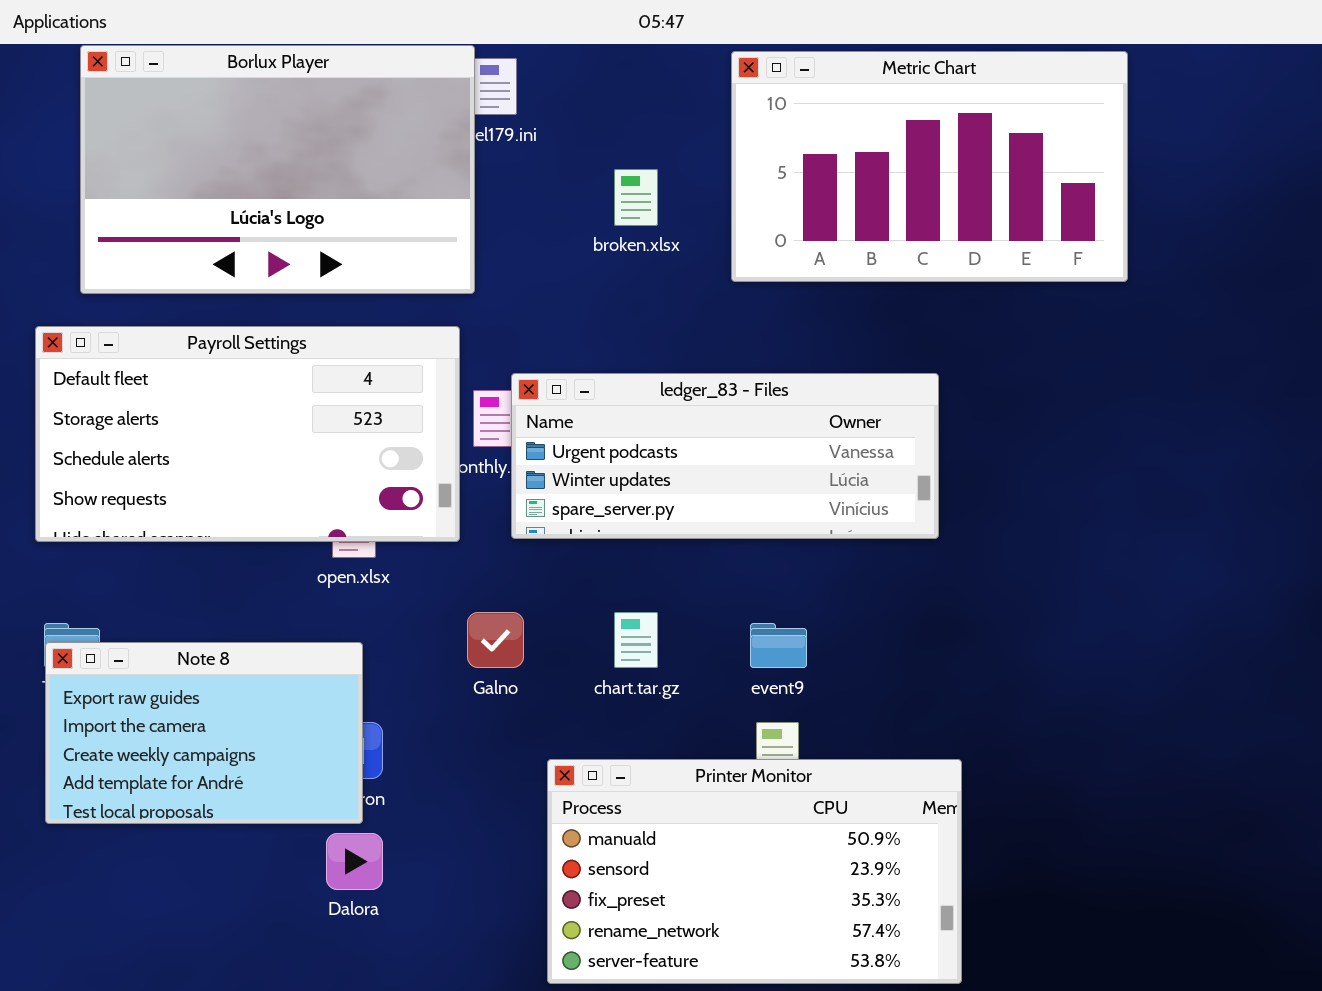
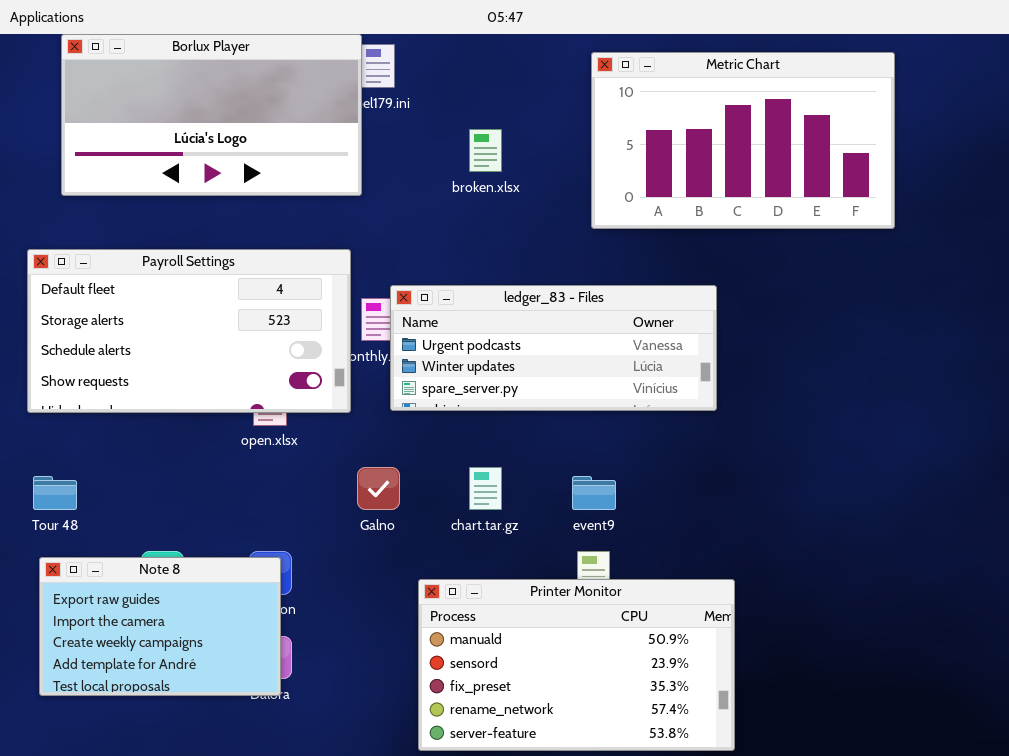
Borlux Player: [80,45,475,294] -> [61,34,362,196], resized
Metric Chart: [731,51,1128,282] -> [591,52,895,229], moved
Note 8: [45,642,363,824] -> [39,557,281,696], moved

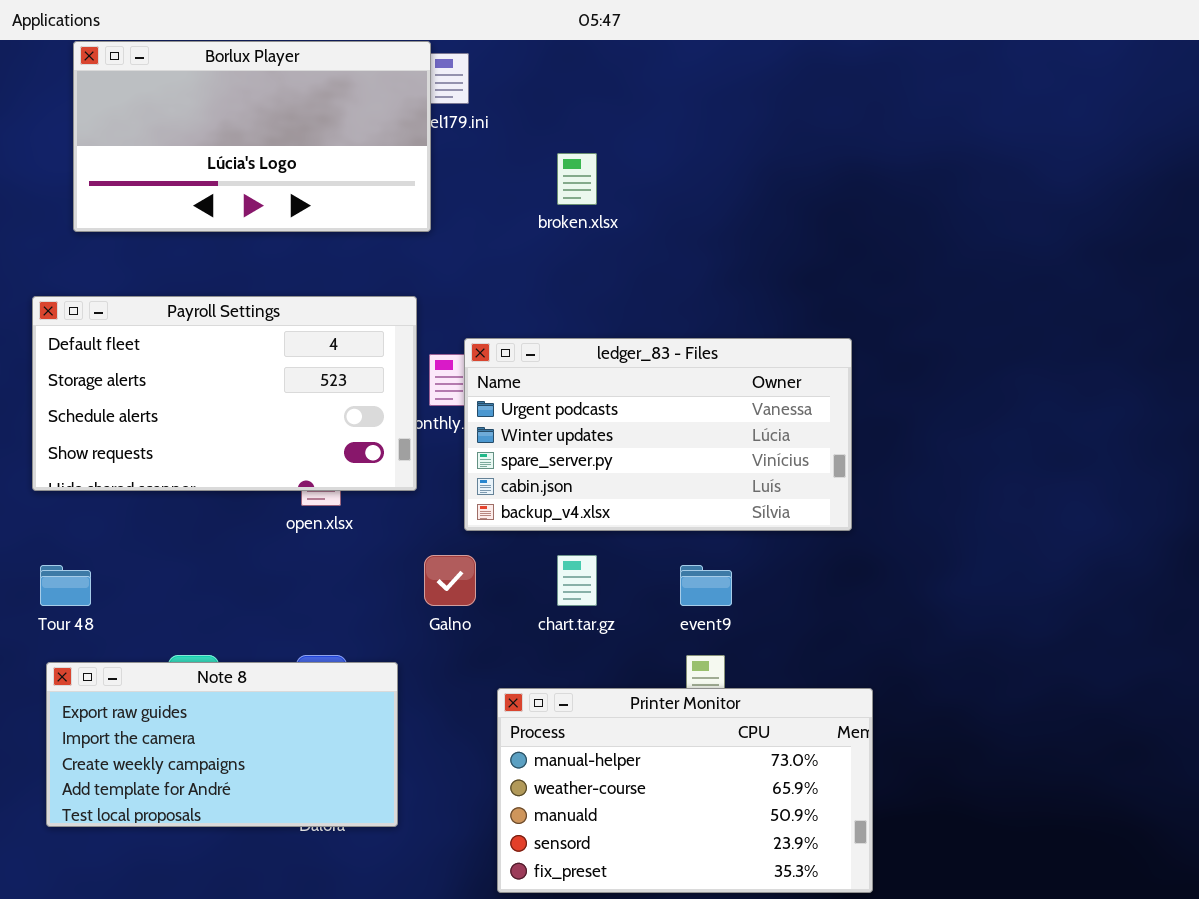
Metric Chart: [591,52,895,229] -> none, closed
ledger_83 - Files: [390,285,717,411] -> [464,338,852,531], resized
Note 8: [39,557,281,696] -> [46,662,398,827], resized
Printer Monitor: [418,579,735,751] -> [497,688,873,893], scrolled up 2 rows

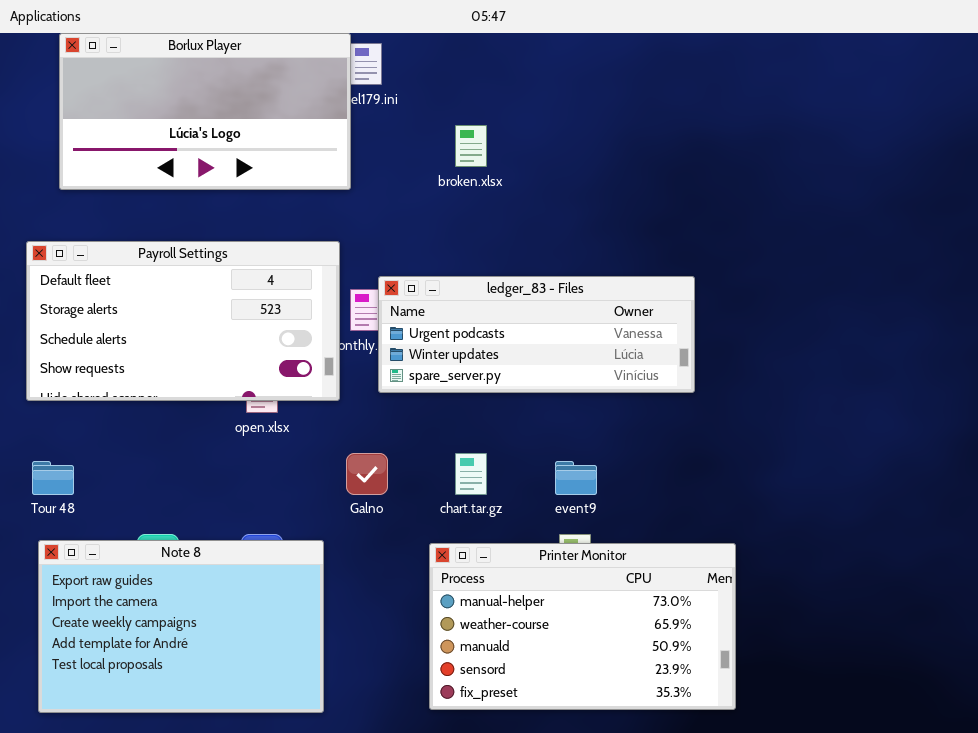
ledger_83 - Files: [464,338,852,531] -> [378,276,695,393], resized
Note 8: [46,662,398,827] -> [38,540,324,713], resized
Printer Monitor: [497,688,873,893] -> [429,543,736,710], moved

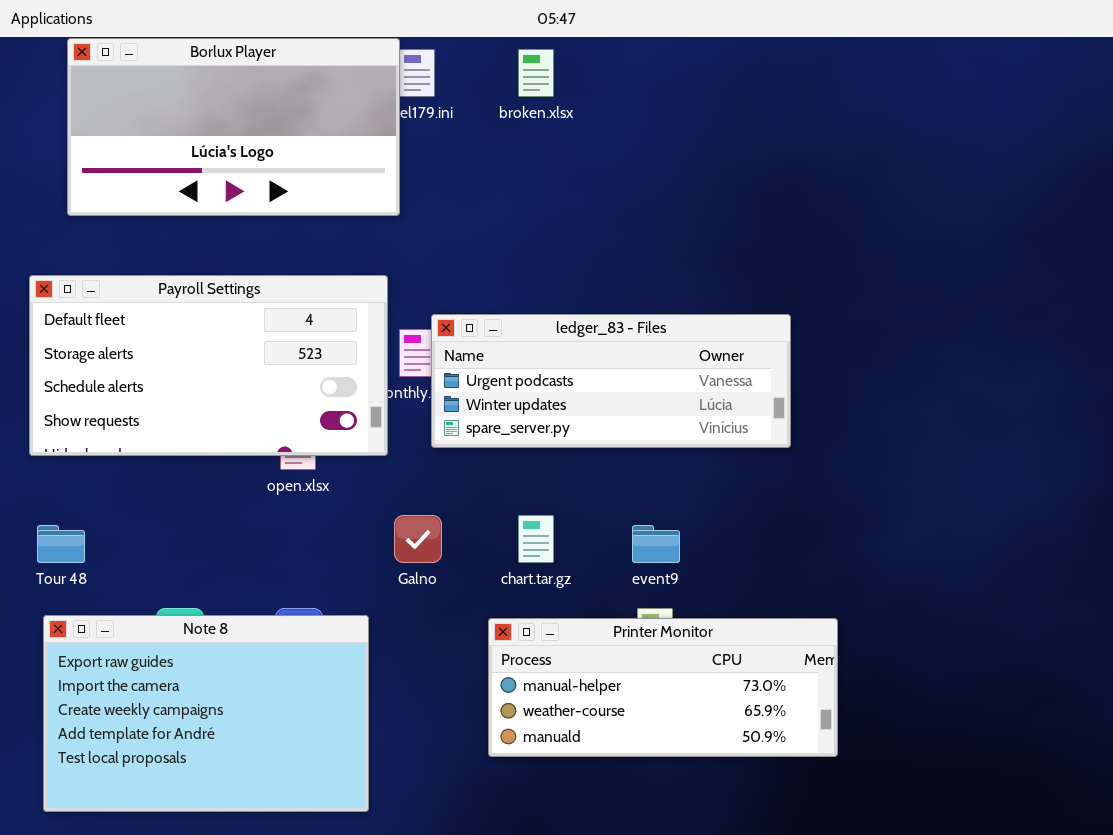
broken.xlsx: [455,125,487,167] -> [518,49,554,97], moved
Printer Monitor: [429,543,736,710] -> [488,618,838,757], resized

